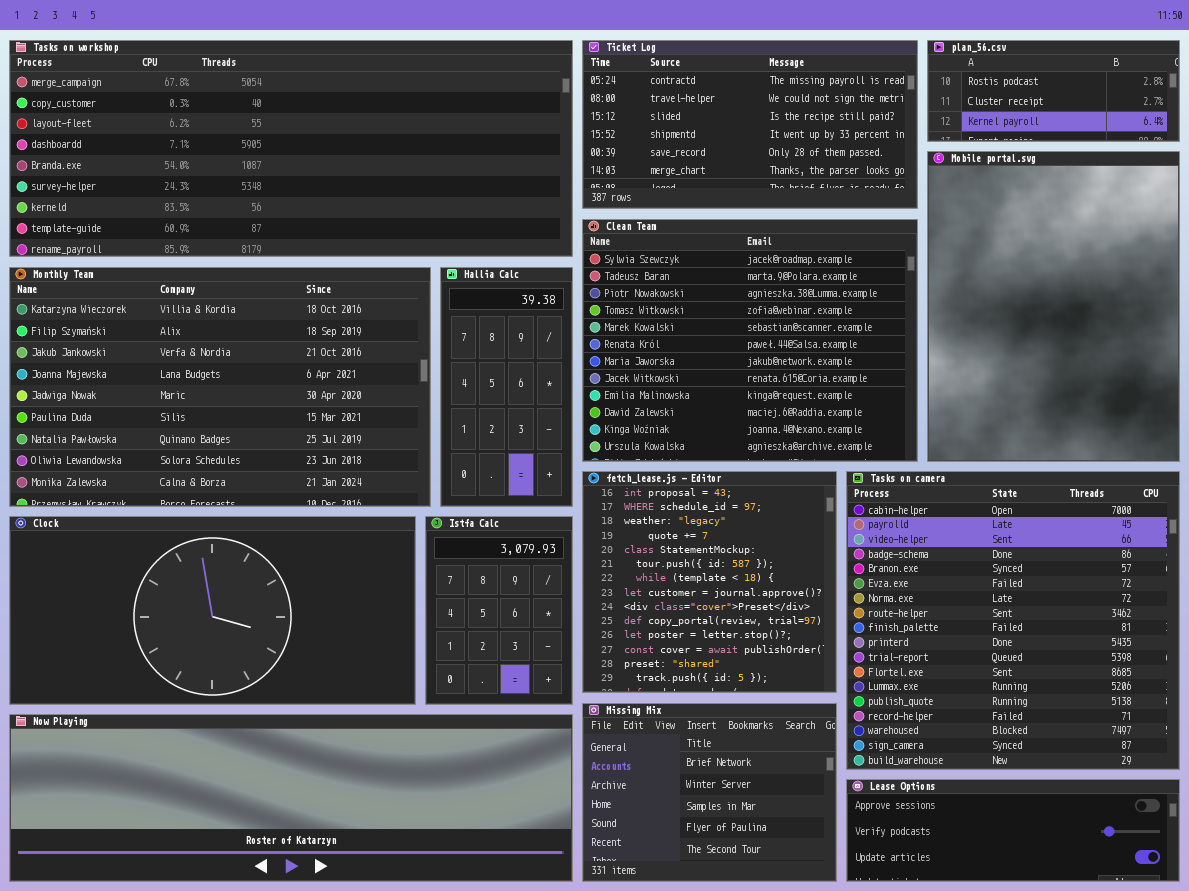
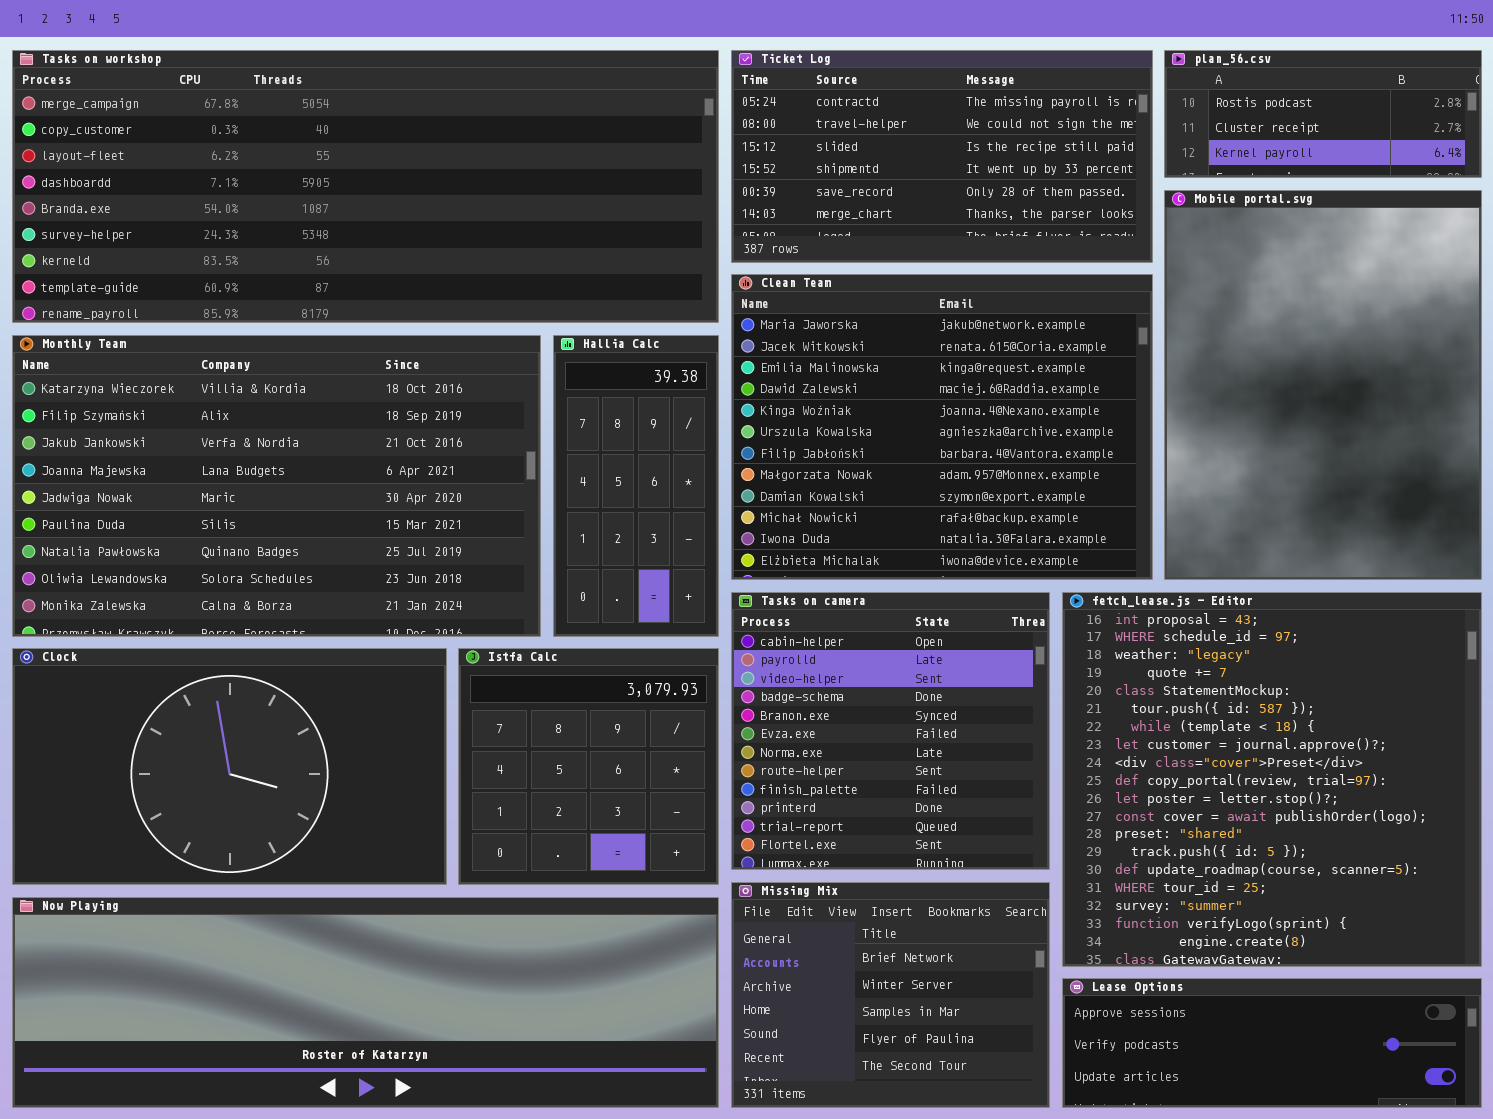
Clean Team: [582,219,918,462] -> [731,274,1153,580], scrolled down 6 rows
fetch_lease.js - Editor: [582,471,837,693] -> [1062,592,1482,967], moved, resized
Tasks on camera: [846,471,1180,770] -> [731,592,1050,870], moved, resized
Clock: [9,516,416,705] -> [12,648,447,885], resized
Istfa Calc: [425,516,573,705] -> [458,648,719,885], resized

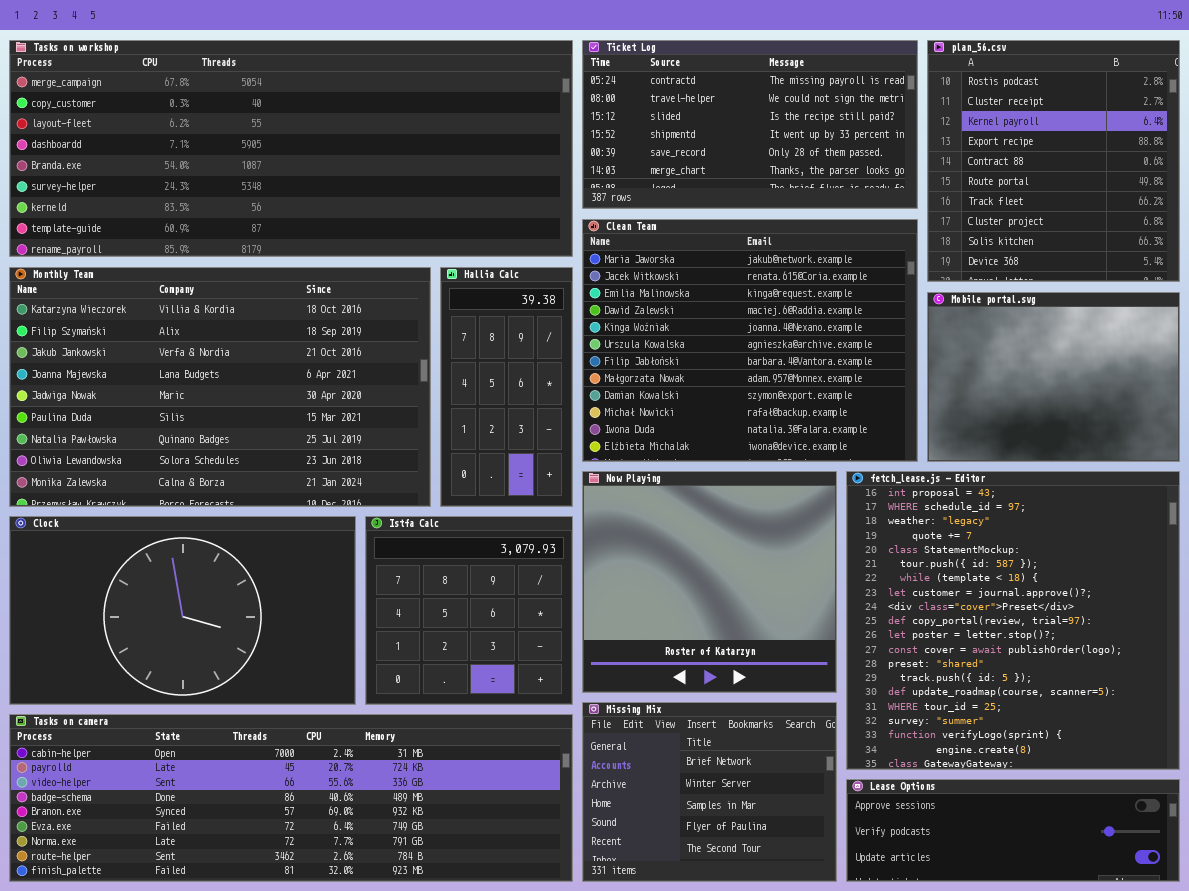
plan_56.csv: [1164,50,1482,178] -> [927,40,1180,282], resized
Mobile portal.svg: [1164,190,1482,580] -> [927,292,1180,462], resized
Tasks on camera: [731,592,1050,870] -> [9,714,573,882], moved, resized
Now Playing: [12,897,719,1108] -> [582,471,837,693], moved, resized

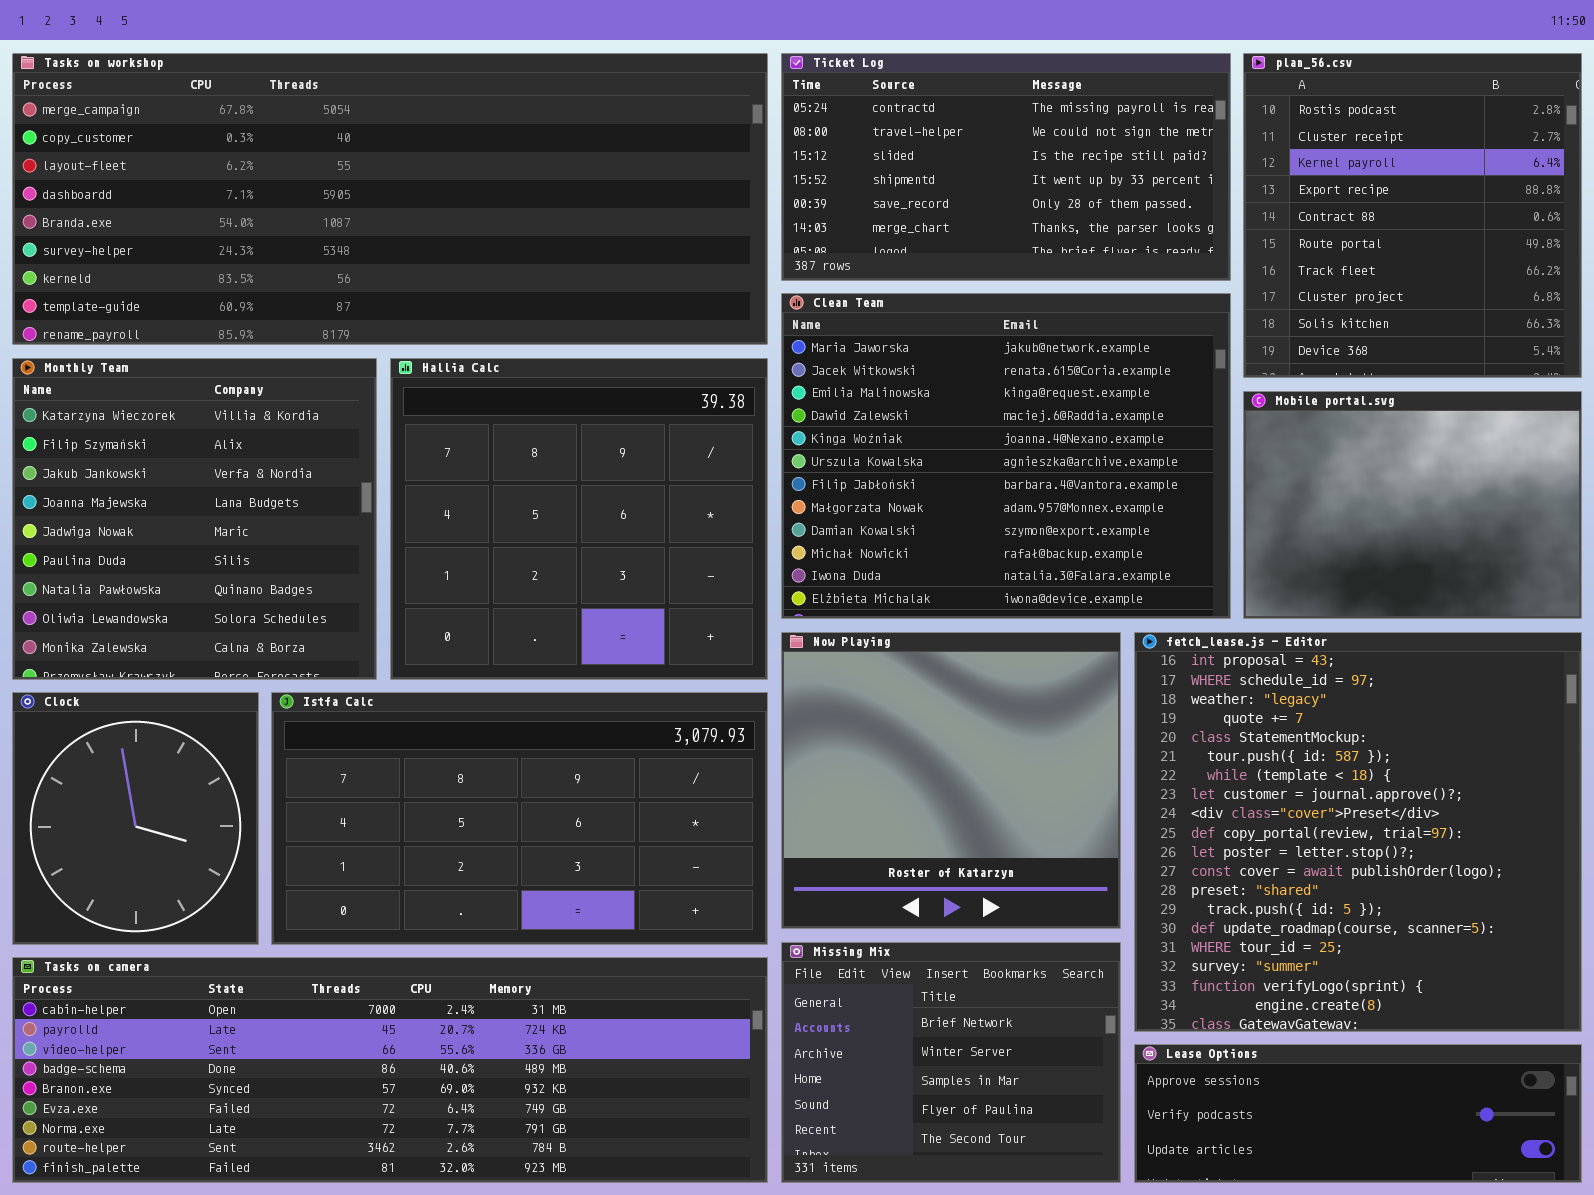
Monthly Team: [9,267,431,507] -> [12,358,377,680], resized
Hallia Calc: [440,267,573,507] -> [390,358,768,680], resized
Clock: [9,516,356,705] -> [12,692,259,945], resized
Istfa Calc: [365,516,573,705] -> [271,692,768,945], resized

